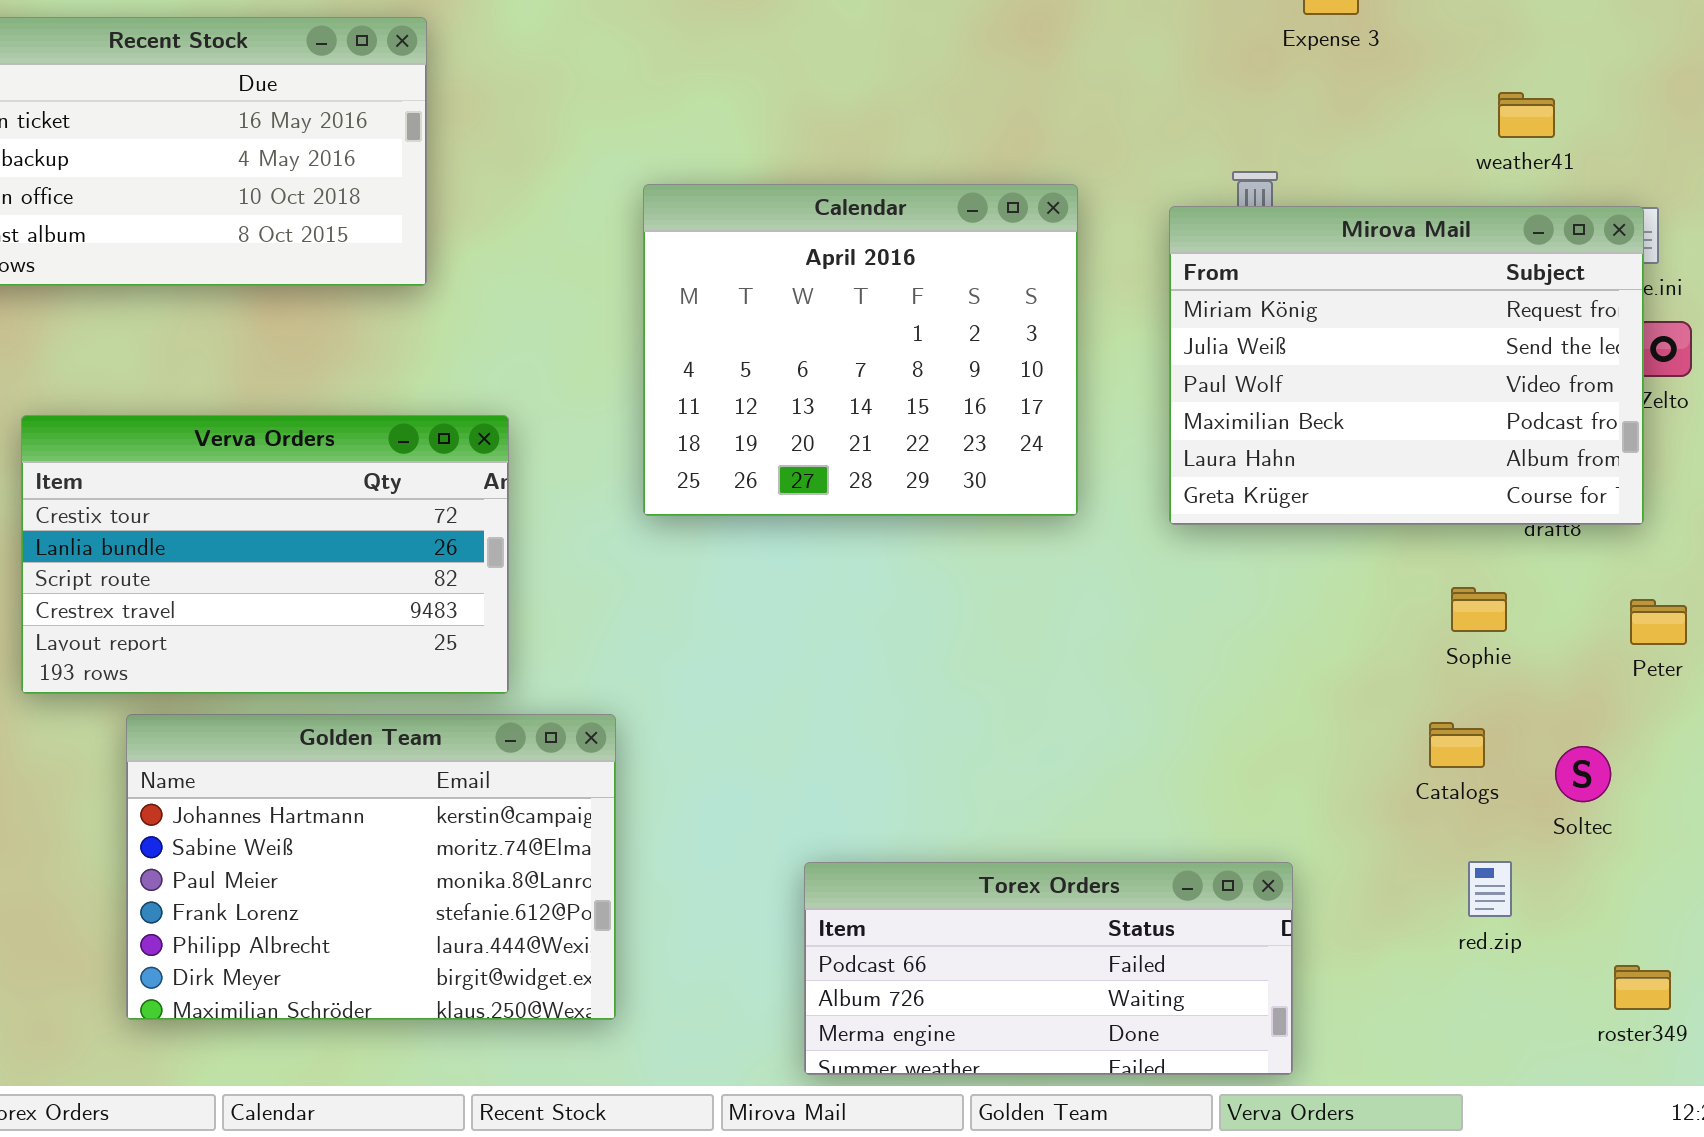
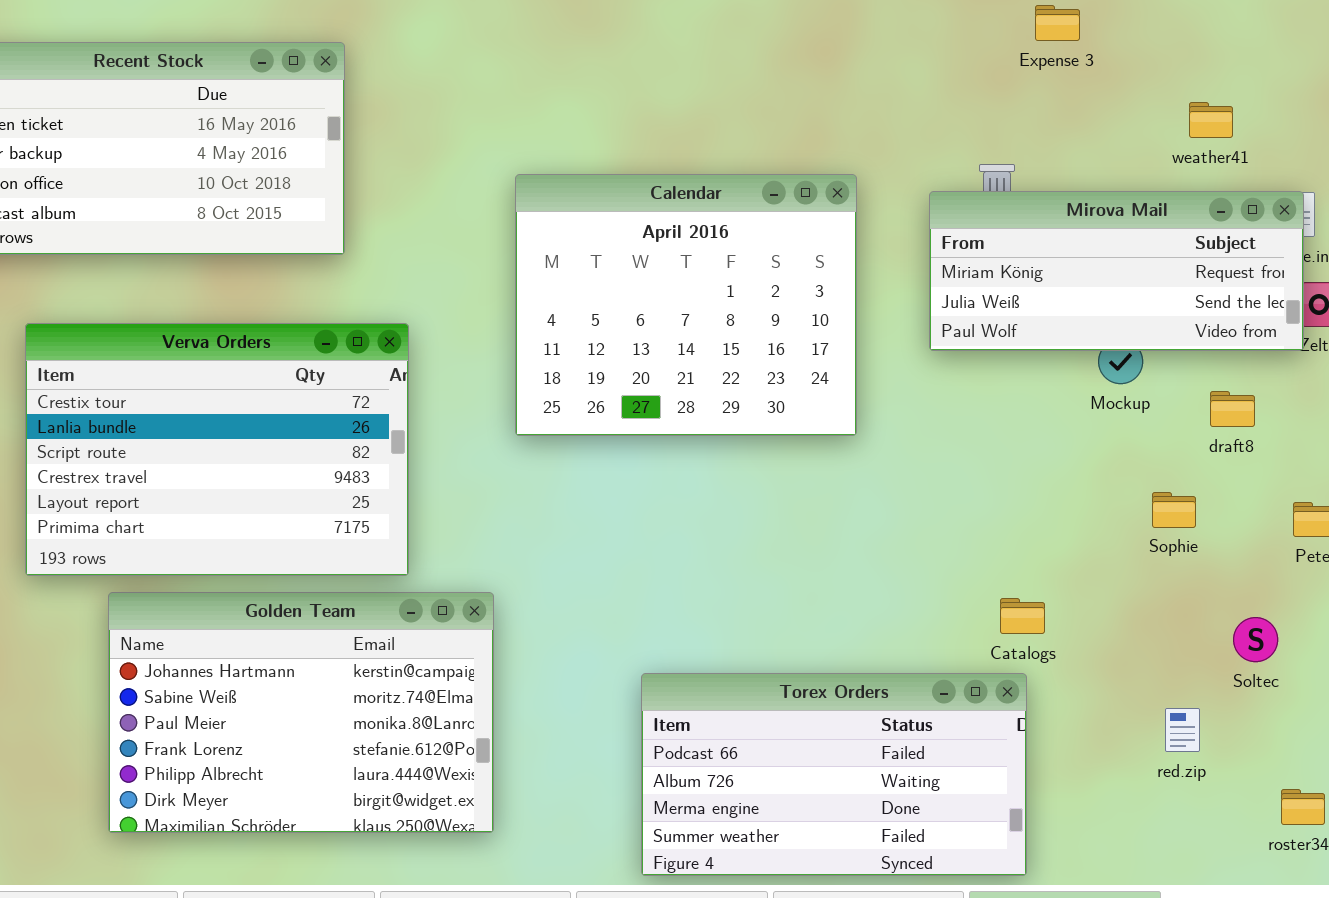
Mirova Mail: [1169,206,1644,525] -> [929,191,1304,351], resized
Verva Orders: [21,415,509,694] -> [25,323,409,576], resized
Catalogs: [1429,722,1485,768] -> [1000,598,1045,634], moved
Torex Orders: [804,862,1293,1075] -> [641,673,1027,876], resized

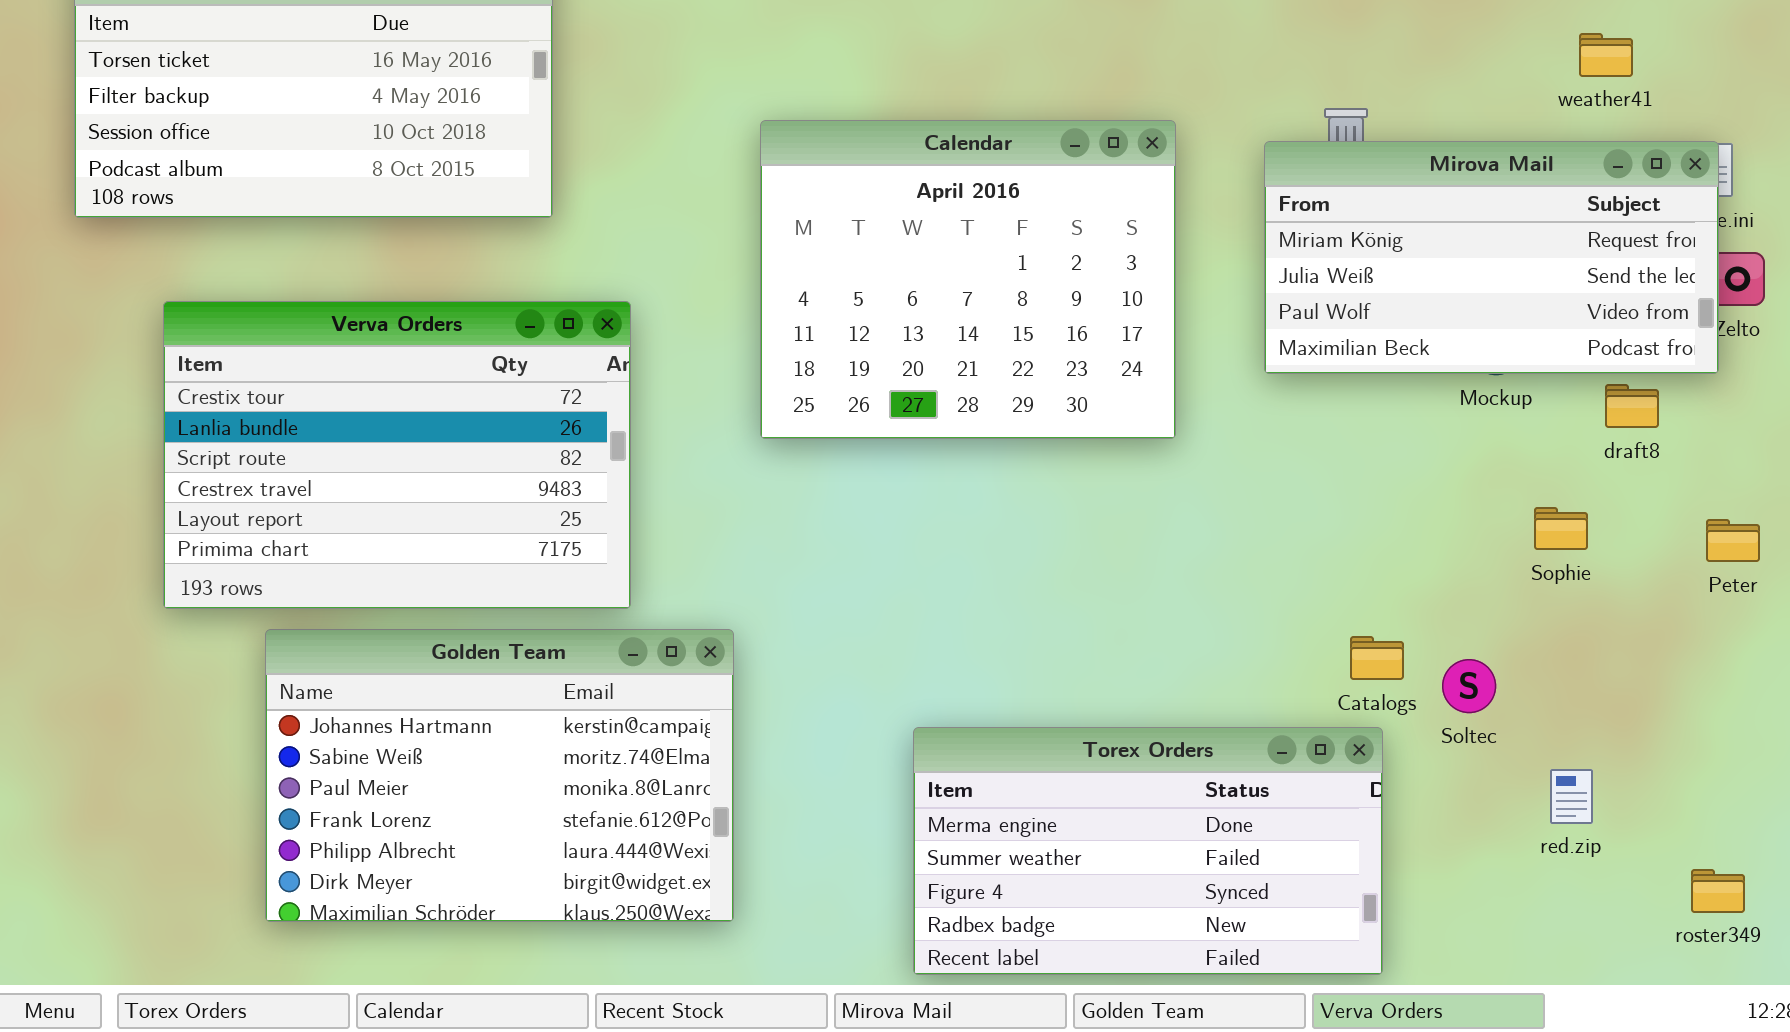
Mirova Mail: [929,191,1304,351] -> [1264,141,1719,374], resized
Soltec: [1233,617,1278,662] -> [1442,659,1496,713], moved
Torex Orders: [641,673,1027,876] -> [913,727,1383,975], scrolled down 2 rows

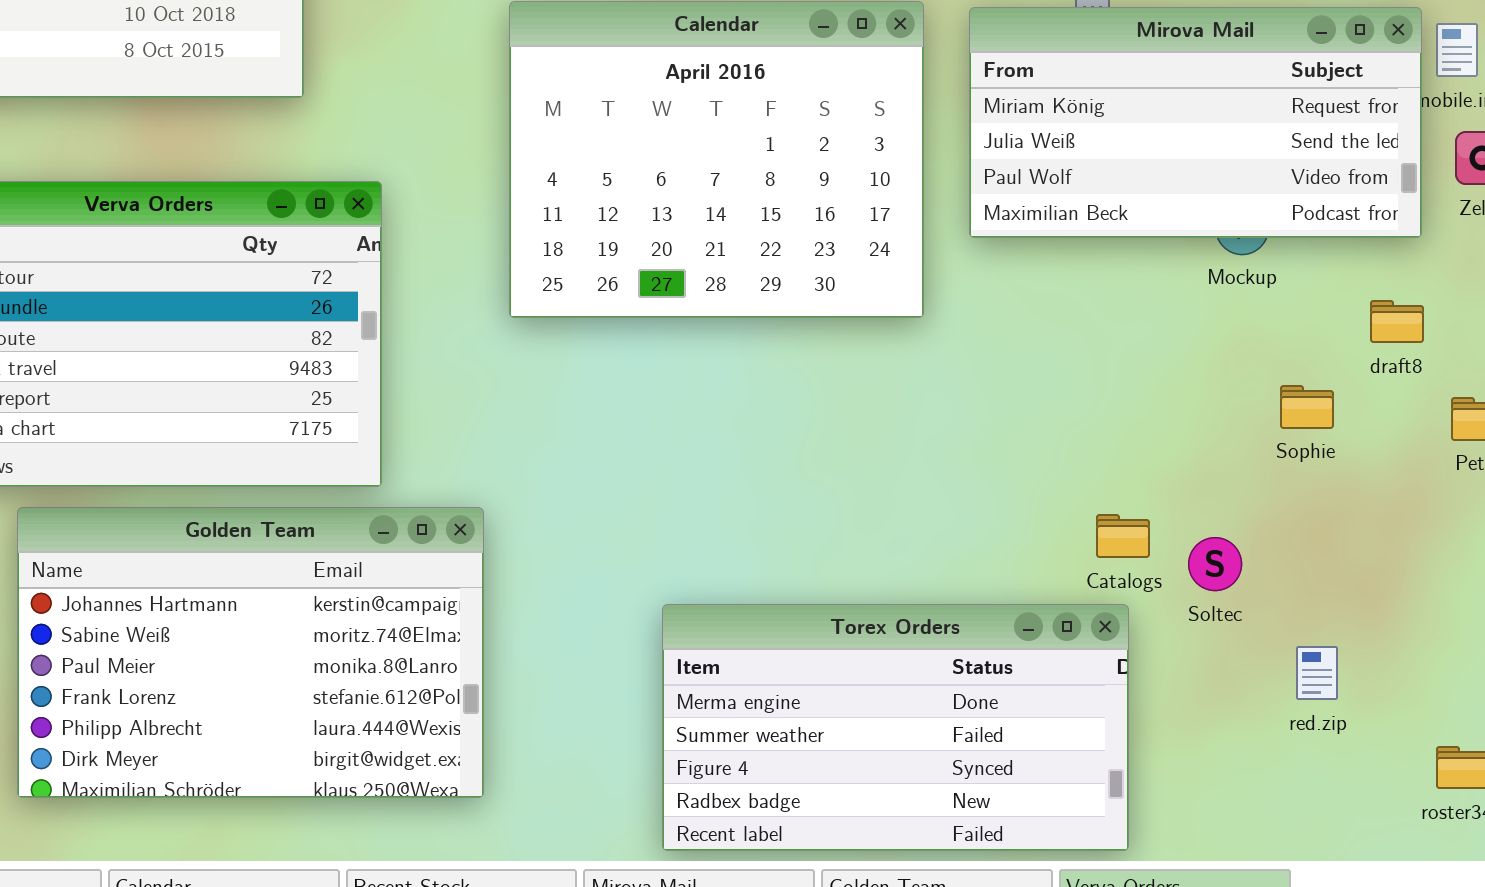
Mirova Mail: [1264,141,1719,374] -> [969,7,1422,238], moved
draft8: [1605,384,1659,428] -> [1370,300,1424,343], moved

